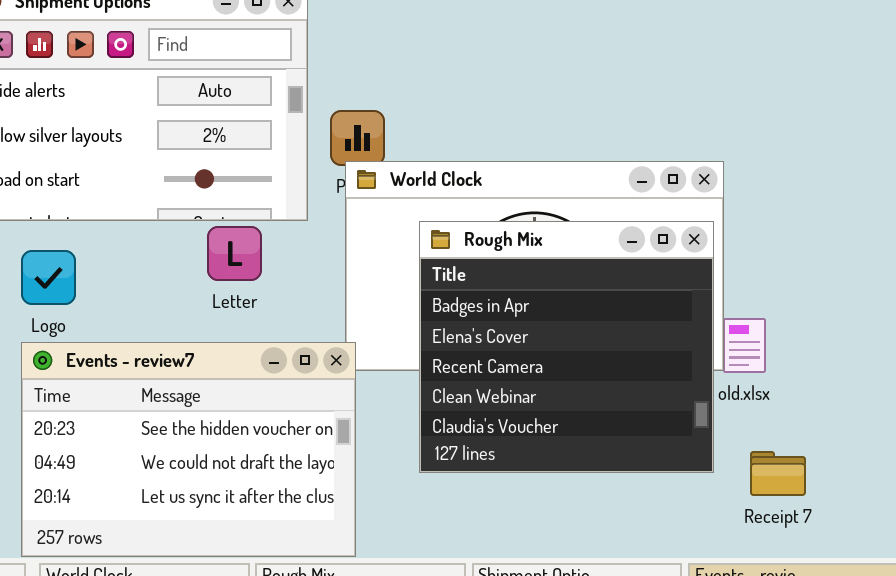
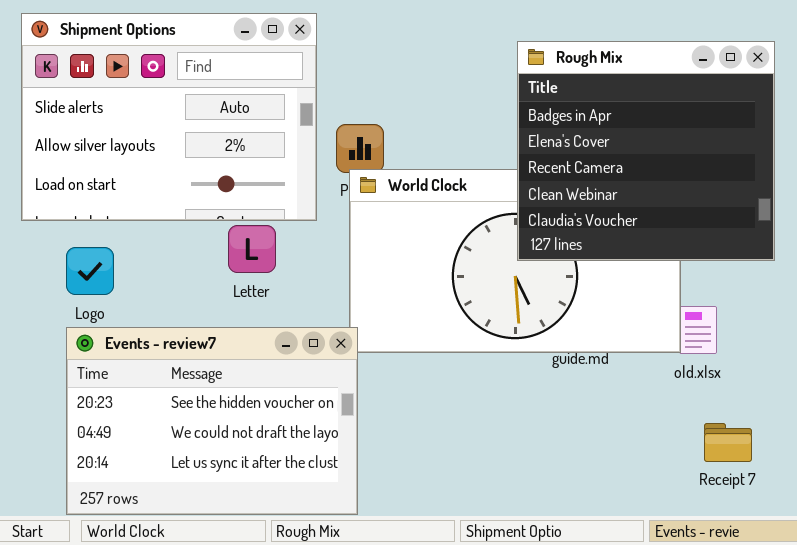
Rough Mix: [419,221,714,473] -> [517,41,775,261], moved

